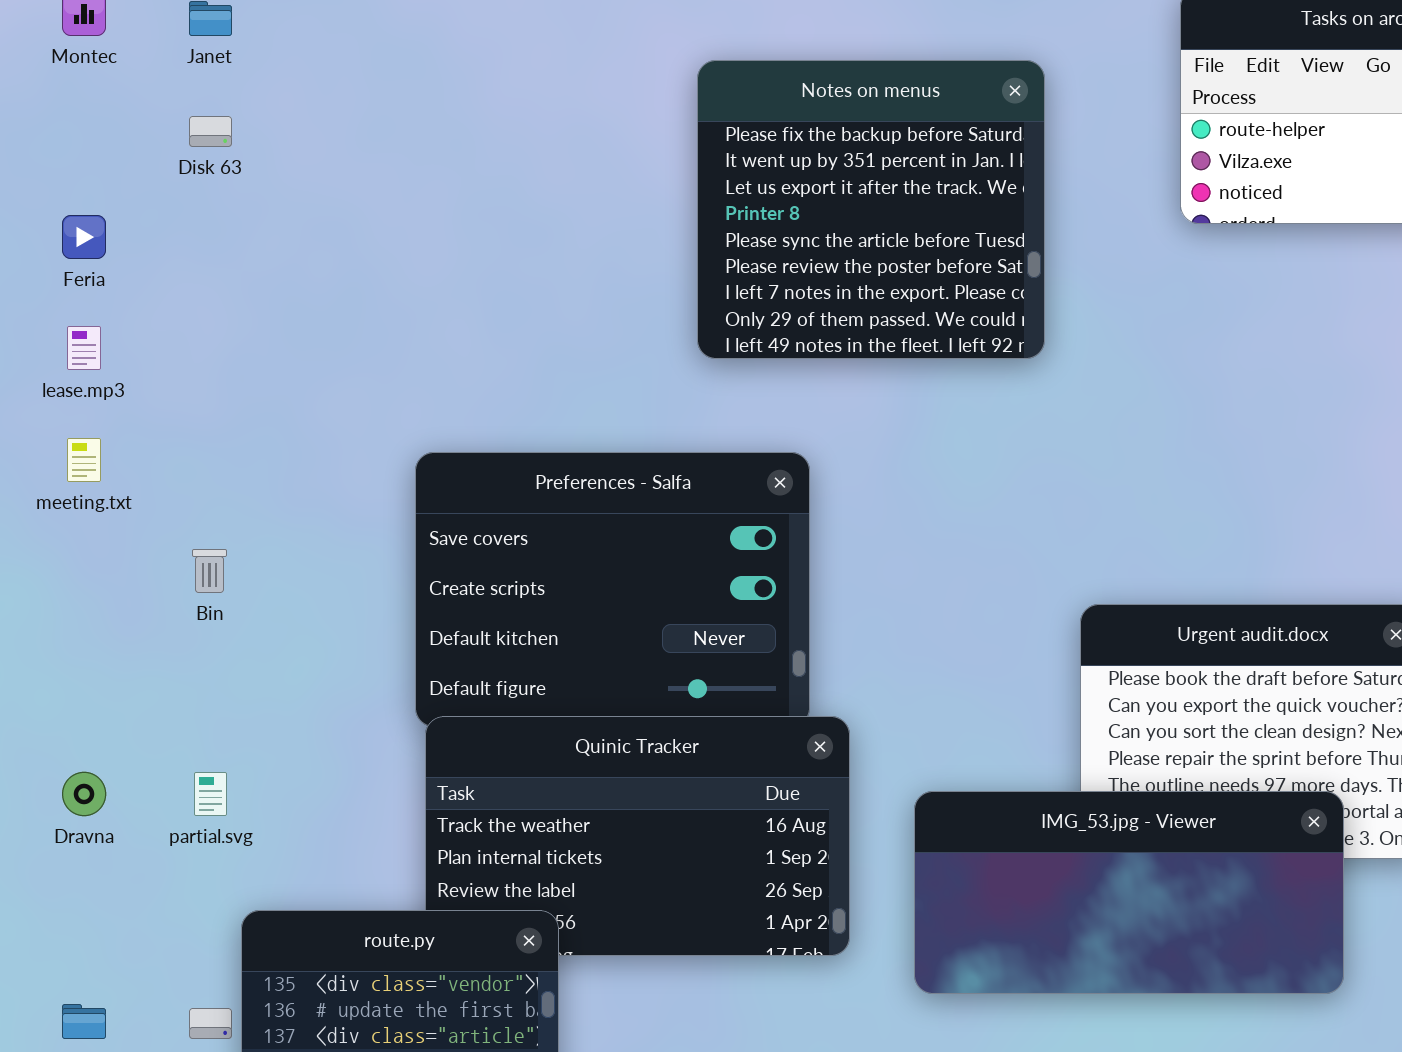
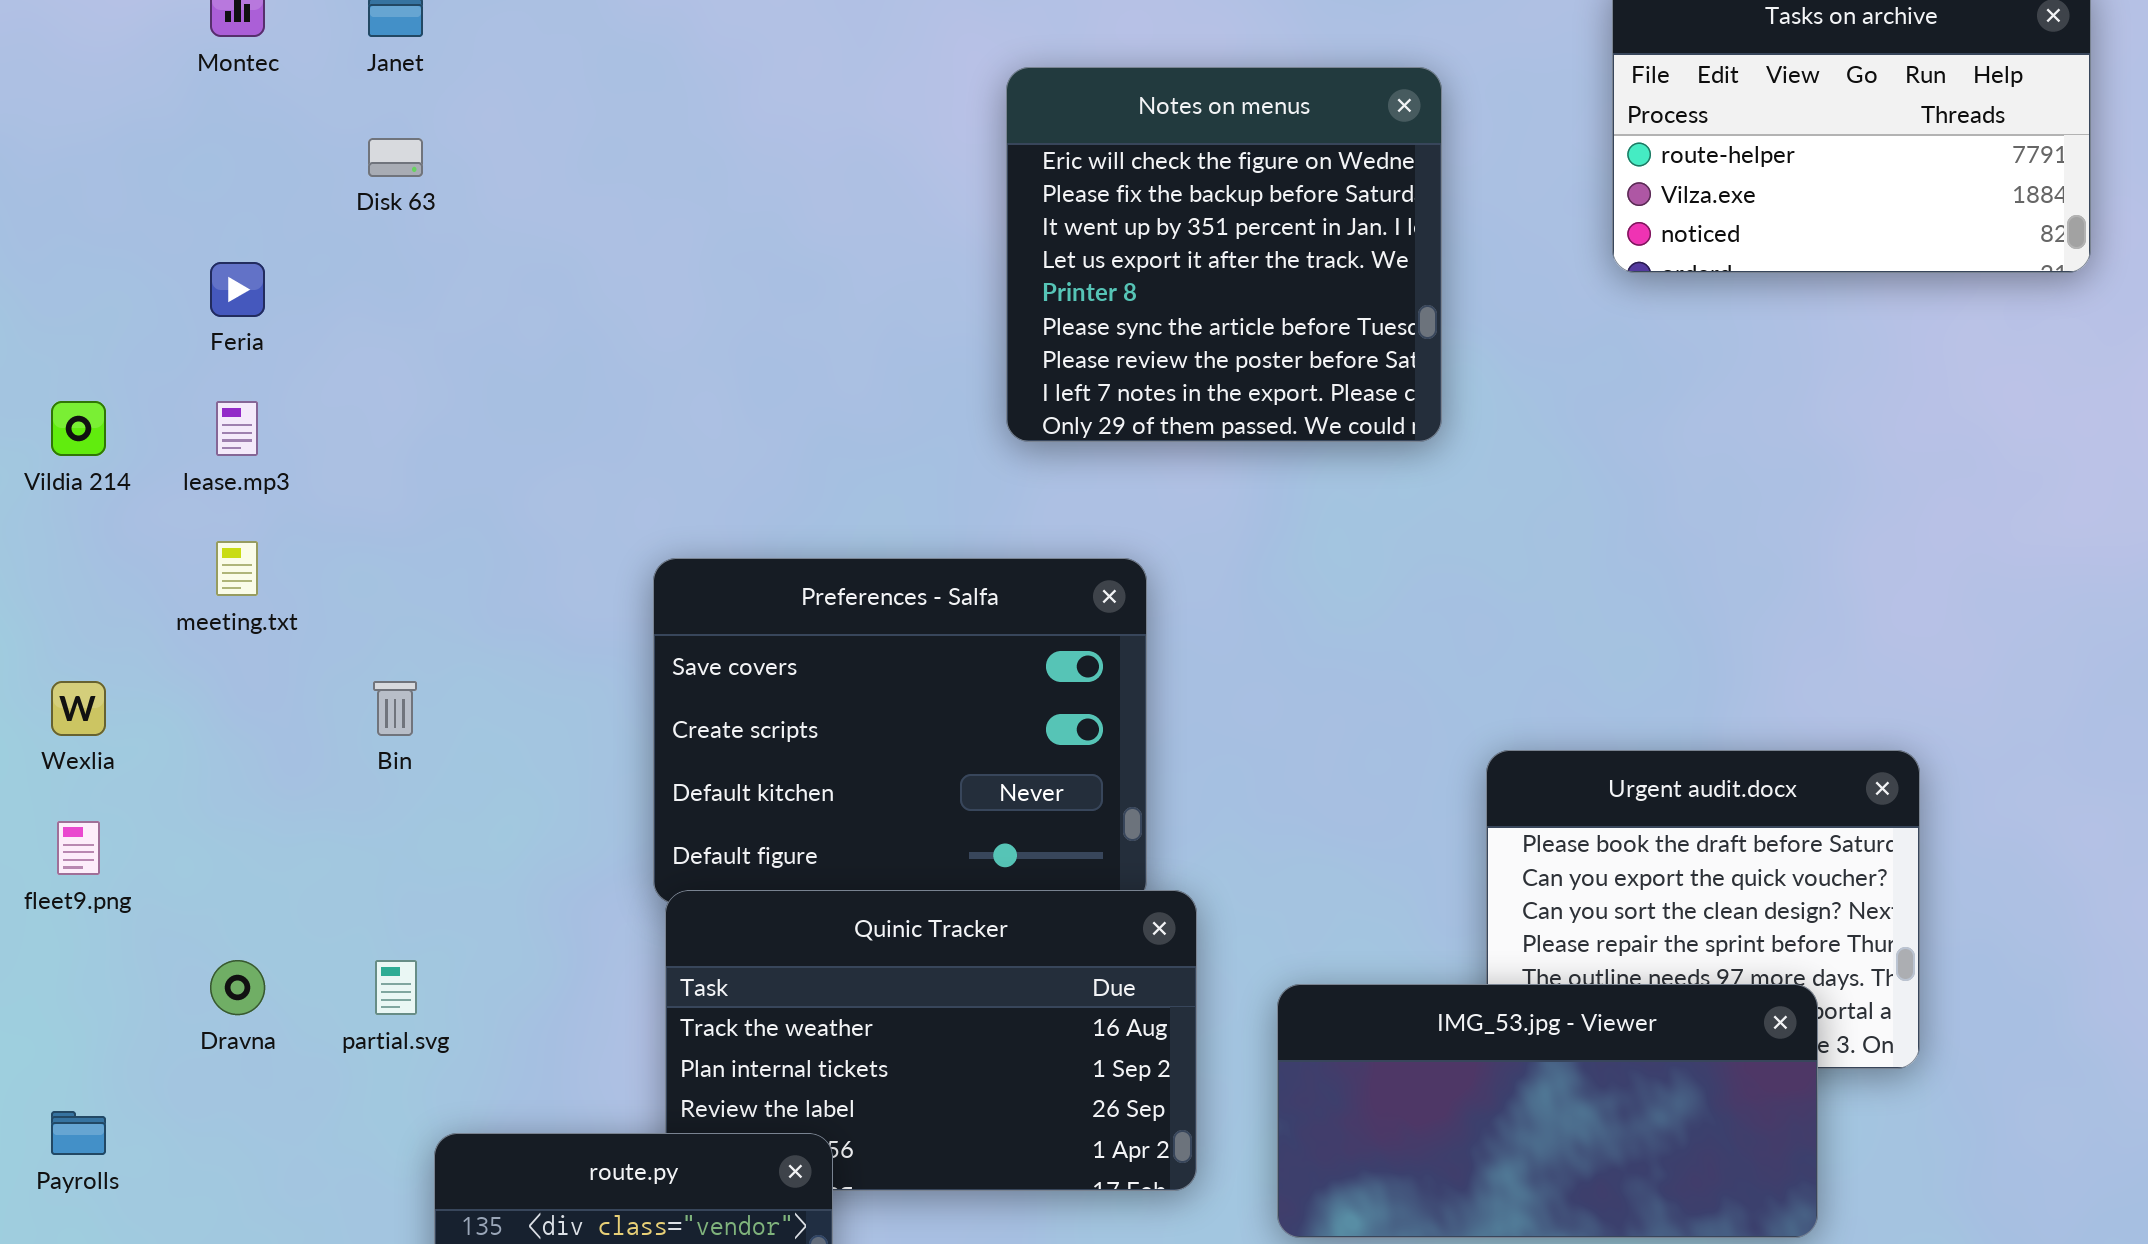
Notes on menus: [697,60,1045,359] -> [1006,67,1442,442], scrolled up 1 row

